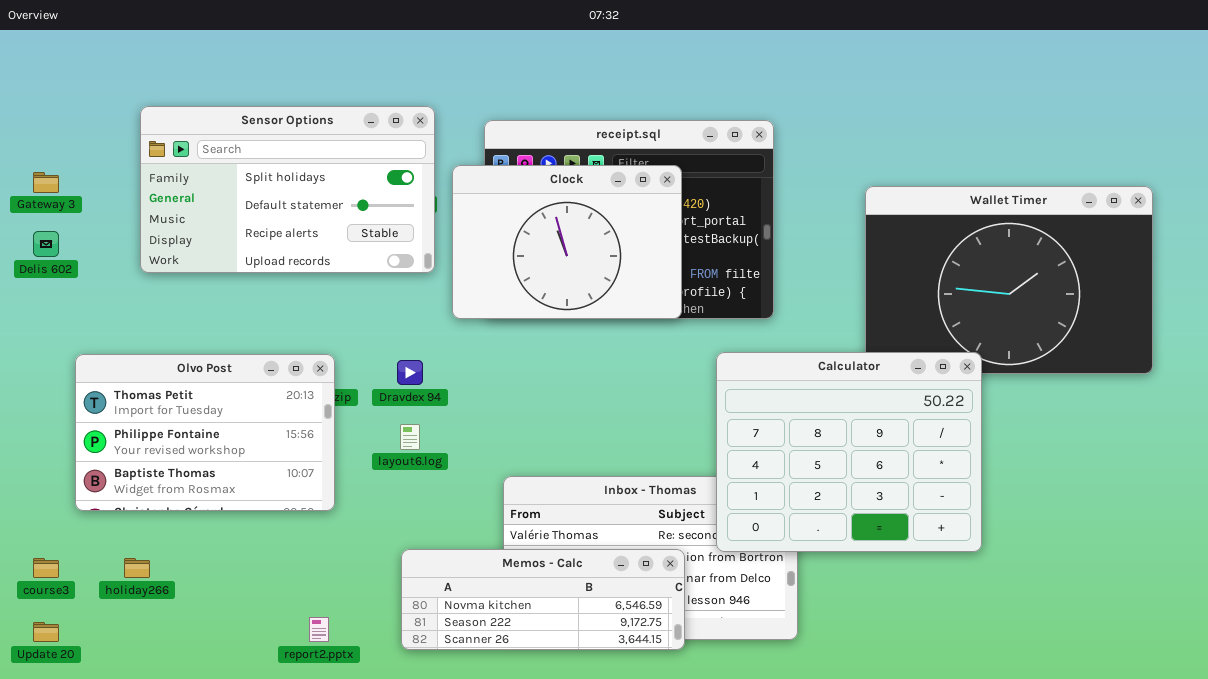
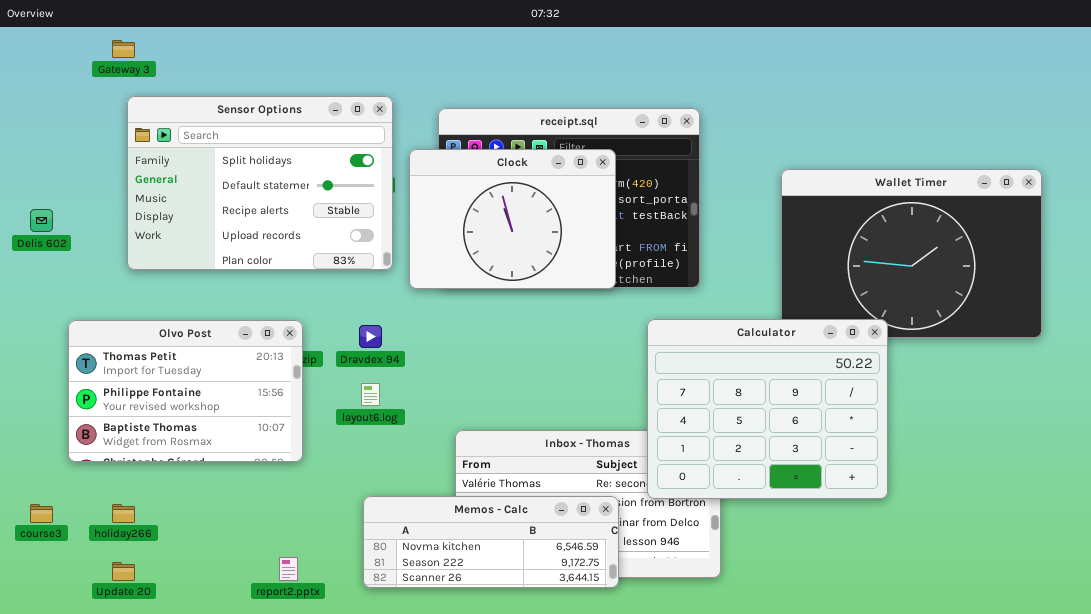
Sensor Options: [140,106,435,273] -> [127,96,393,270], resized
Gateway 3: [33,172,59,193] -> [112,40,135,58], moved
Update 20: [33,622,59,642] -> [112,562,135,581], moved

